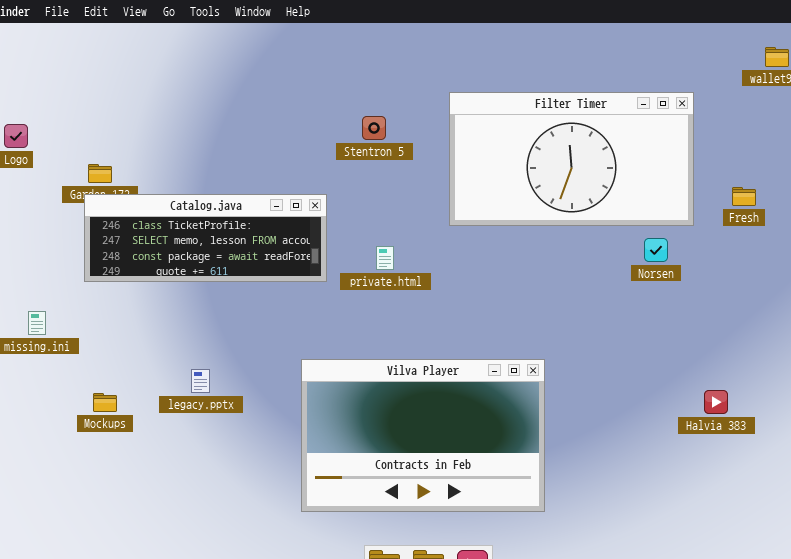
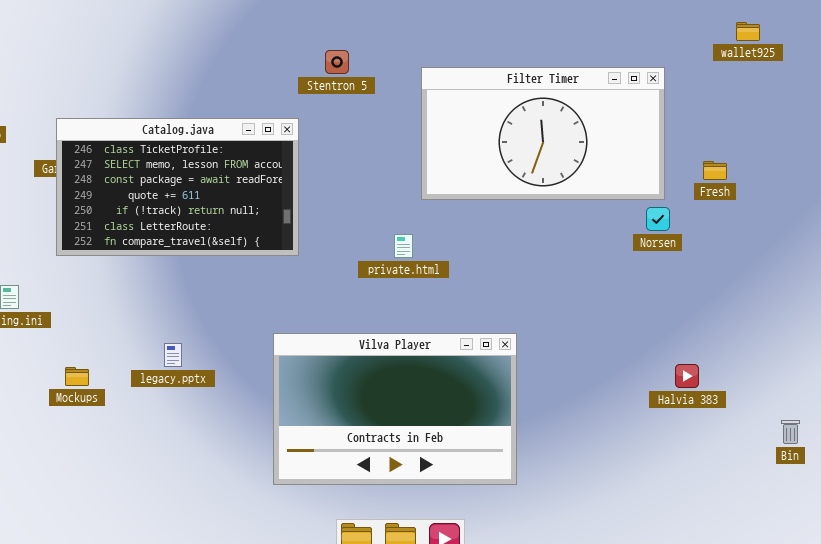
Stentron 5: [362,116,386,140] -> [325,50,349,74], moved
Catalog.java: [84,194,327,282] -> [56,118,299,256], resized
Norsen: [644,238,668,262] -> [646,207,670,231], moved
private.html: [376,246,394,270] -> [394,234,413,258], moved

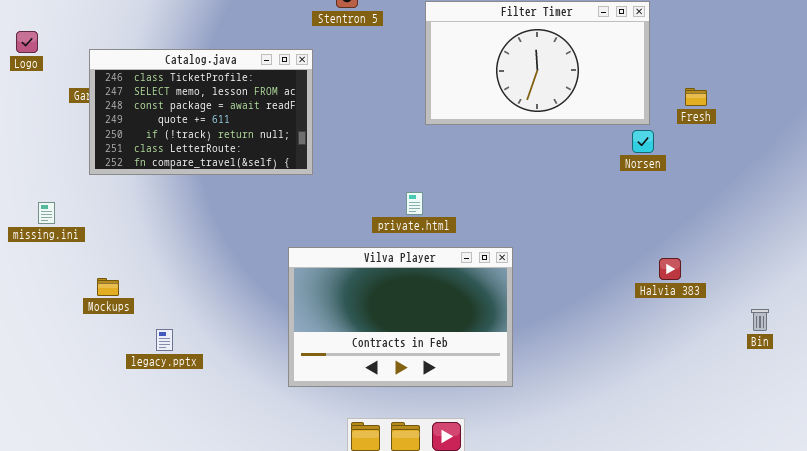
private.html: [394,234,413,258] -> [406,192,423,215], moved
legacy.pptx: [164,343,182,367] -> [156,329,173,351], moved
Halvia 383: [675,364,699,388] -> [659,258,681,280], moved
Bin: [781,420,800,444] -> [751,309,769,331], moved

